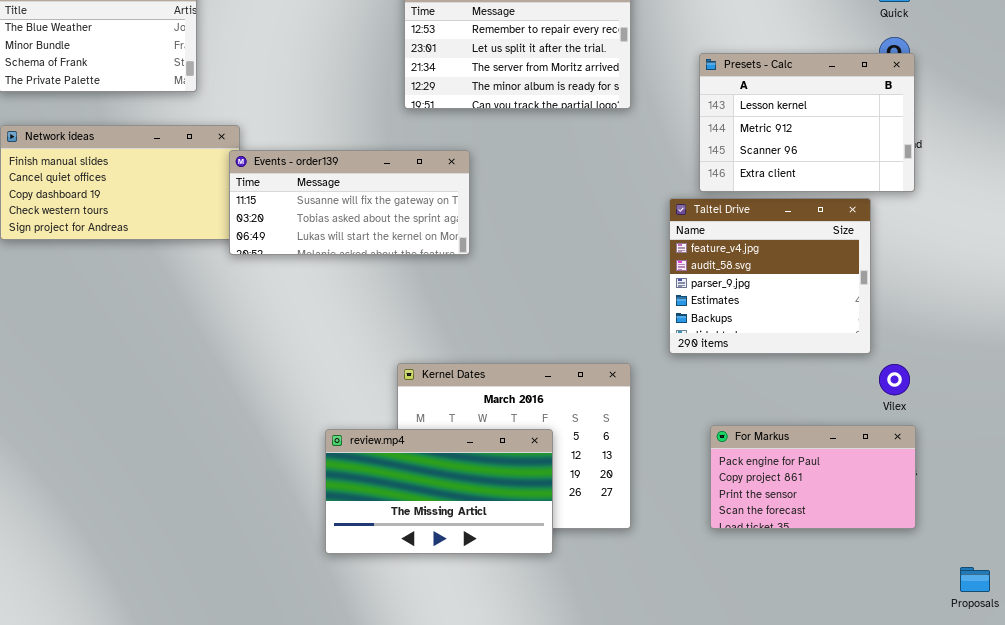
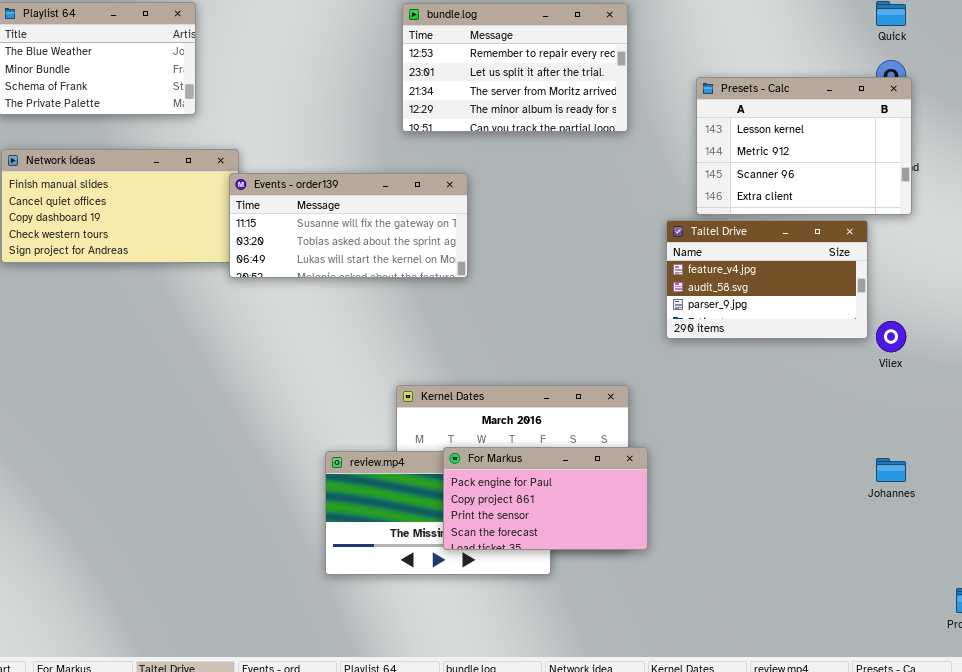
Taltel Drive: [669,198,871,354] -> [666,220,868,339], resized
Vilex: [879,364,910,395] -> [876,321,906,352], moved
For Markus: [710,425,916,529] -> [443,447,648,550], moved

